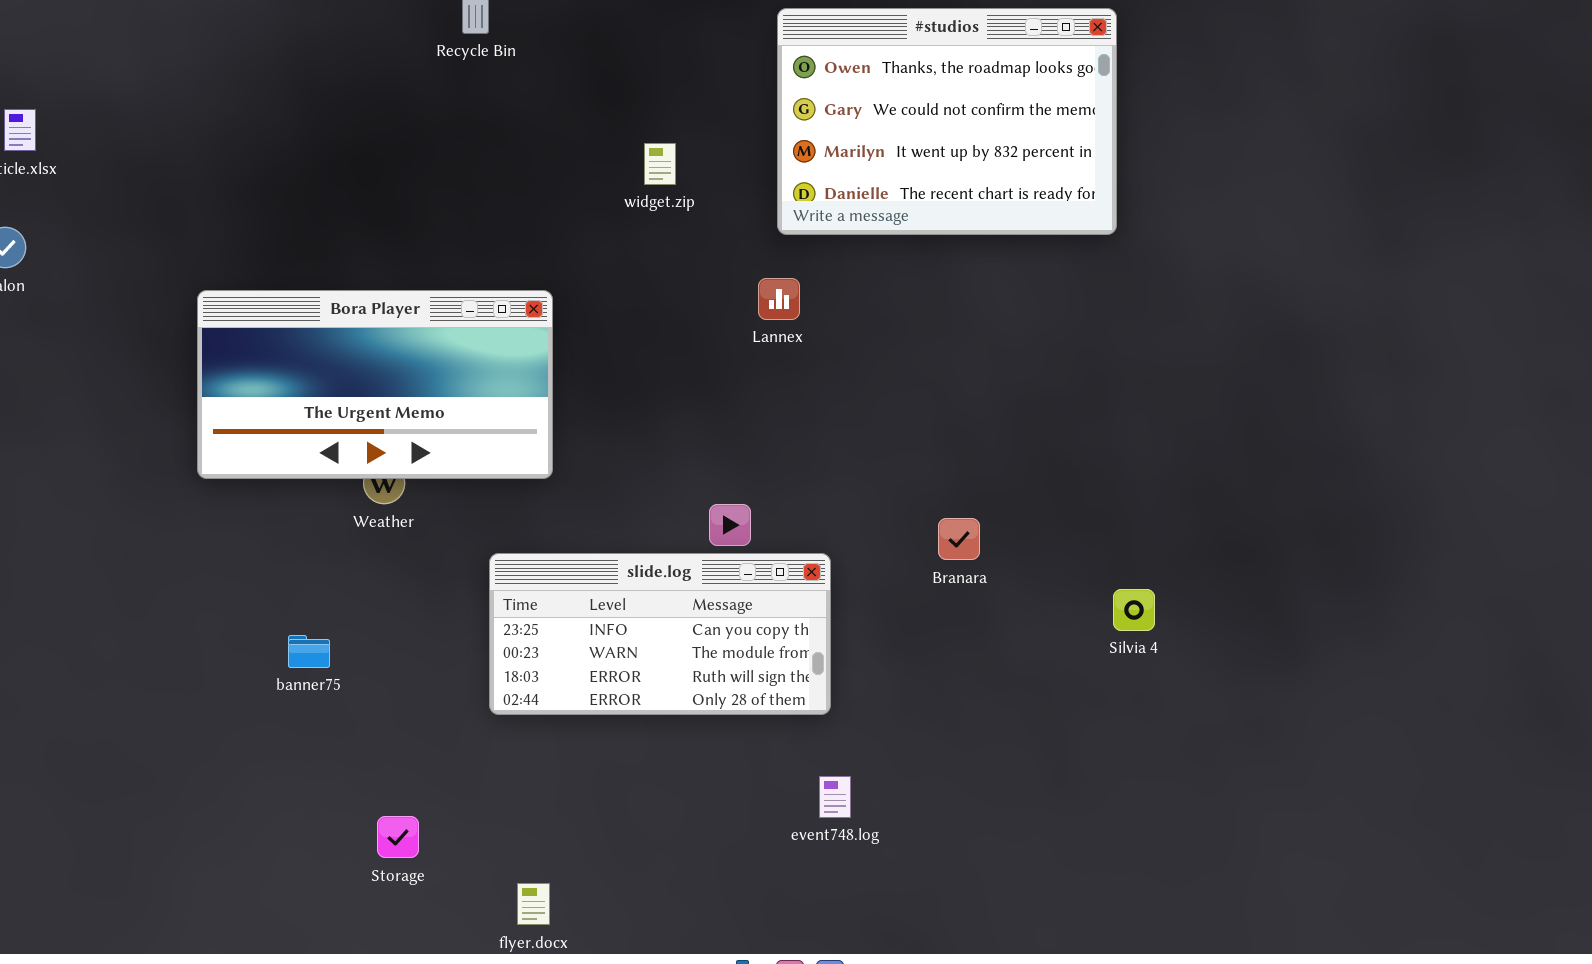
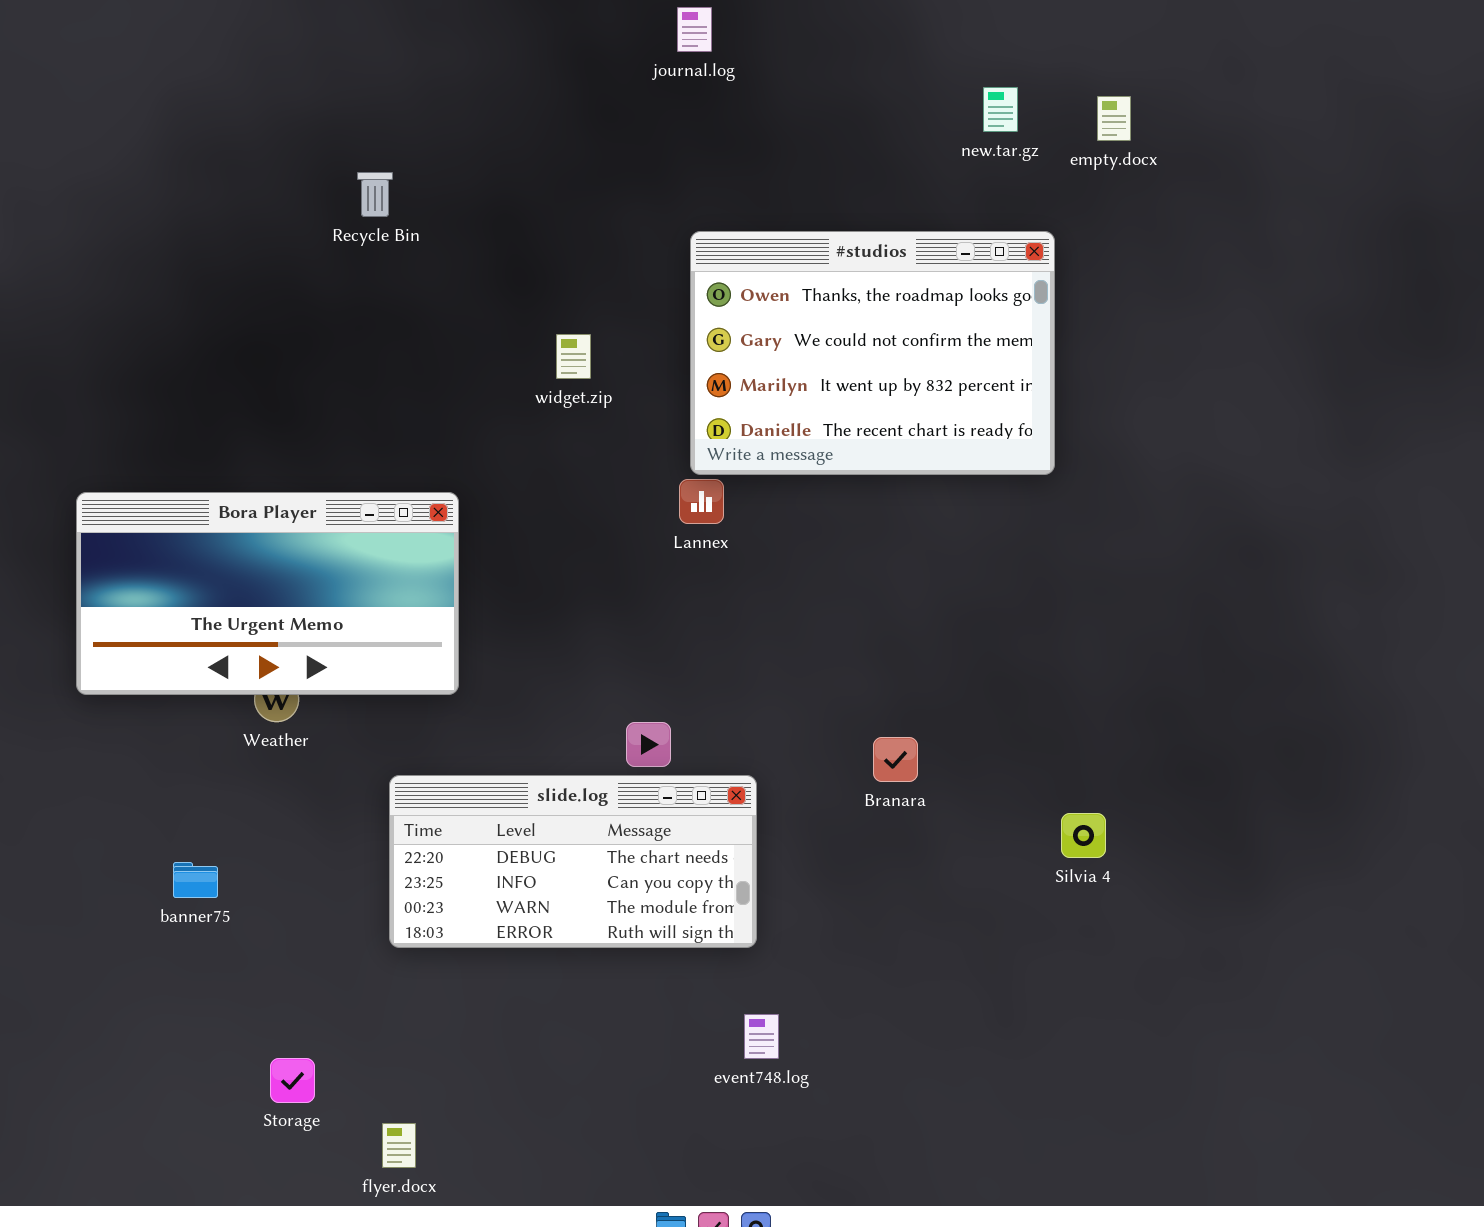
#studios: [777,8,1117,235] -> [690,231,1055,475], moved
slide.log: [489,553,831,715] -> [389,775,757,948], scrolled up 1 row
flyer.docx: [517,883,550,925] -> [382,1123,416,1168], moved

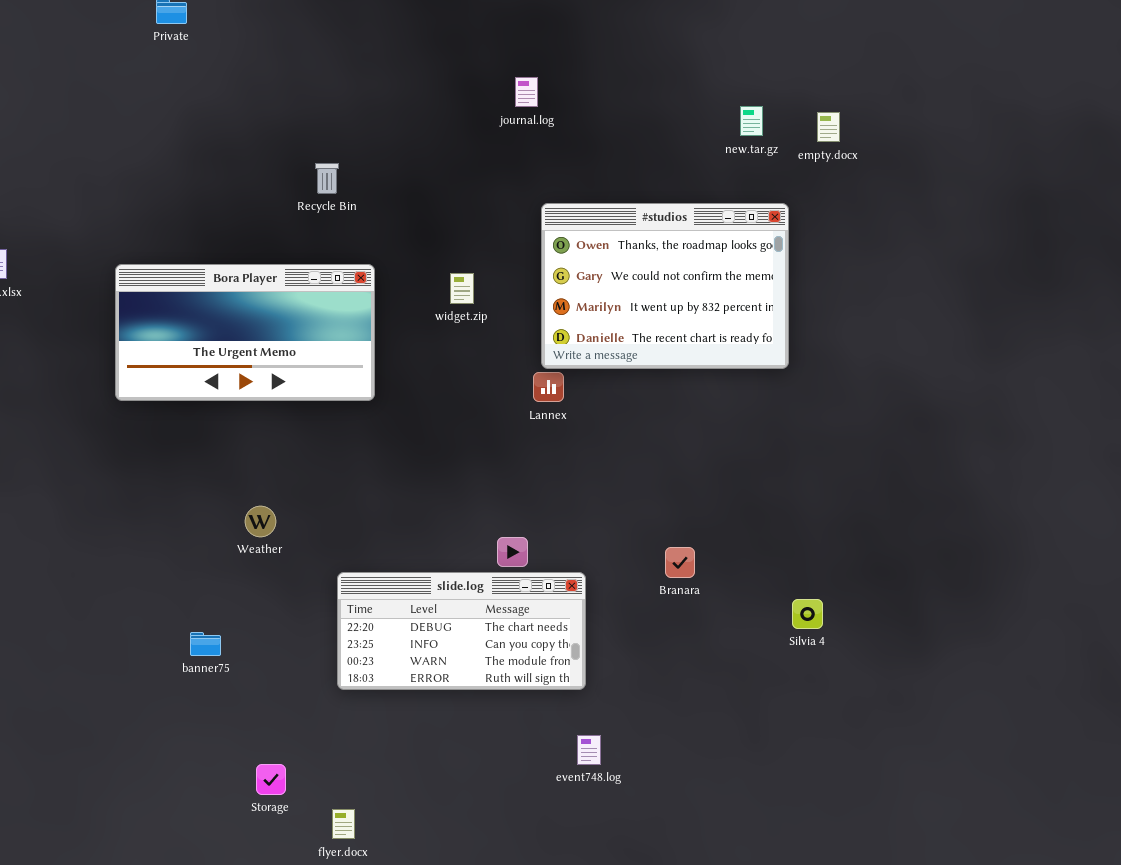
journal.log: [677,7,712,52] -> [515,77,538,107], moved
Bora Player: [76,492,459,695] -> [115,264,375,401], moved

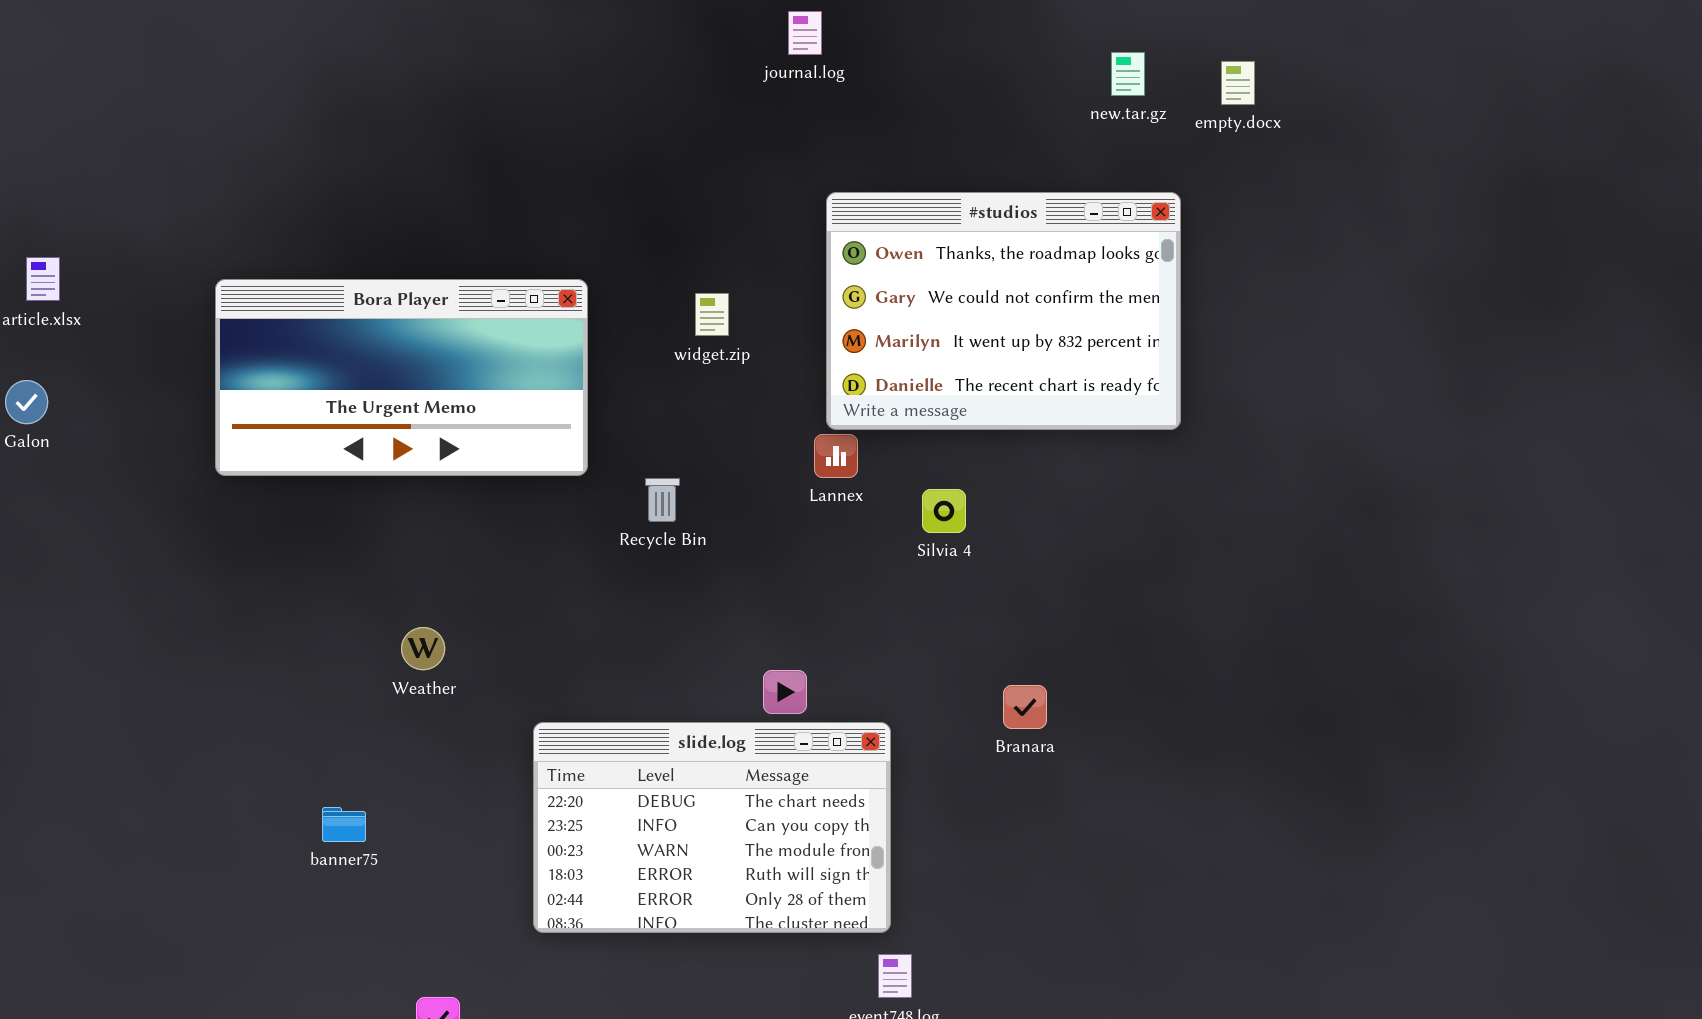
Recycle Bin: [315,163,339,194] -> [645,478,680,522], moved
slide.log: [337,572,586,690] -> [533,722,891,933], resized
Silvia 4: [792,599,823,629] -> [922,489,966,533], moved

